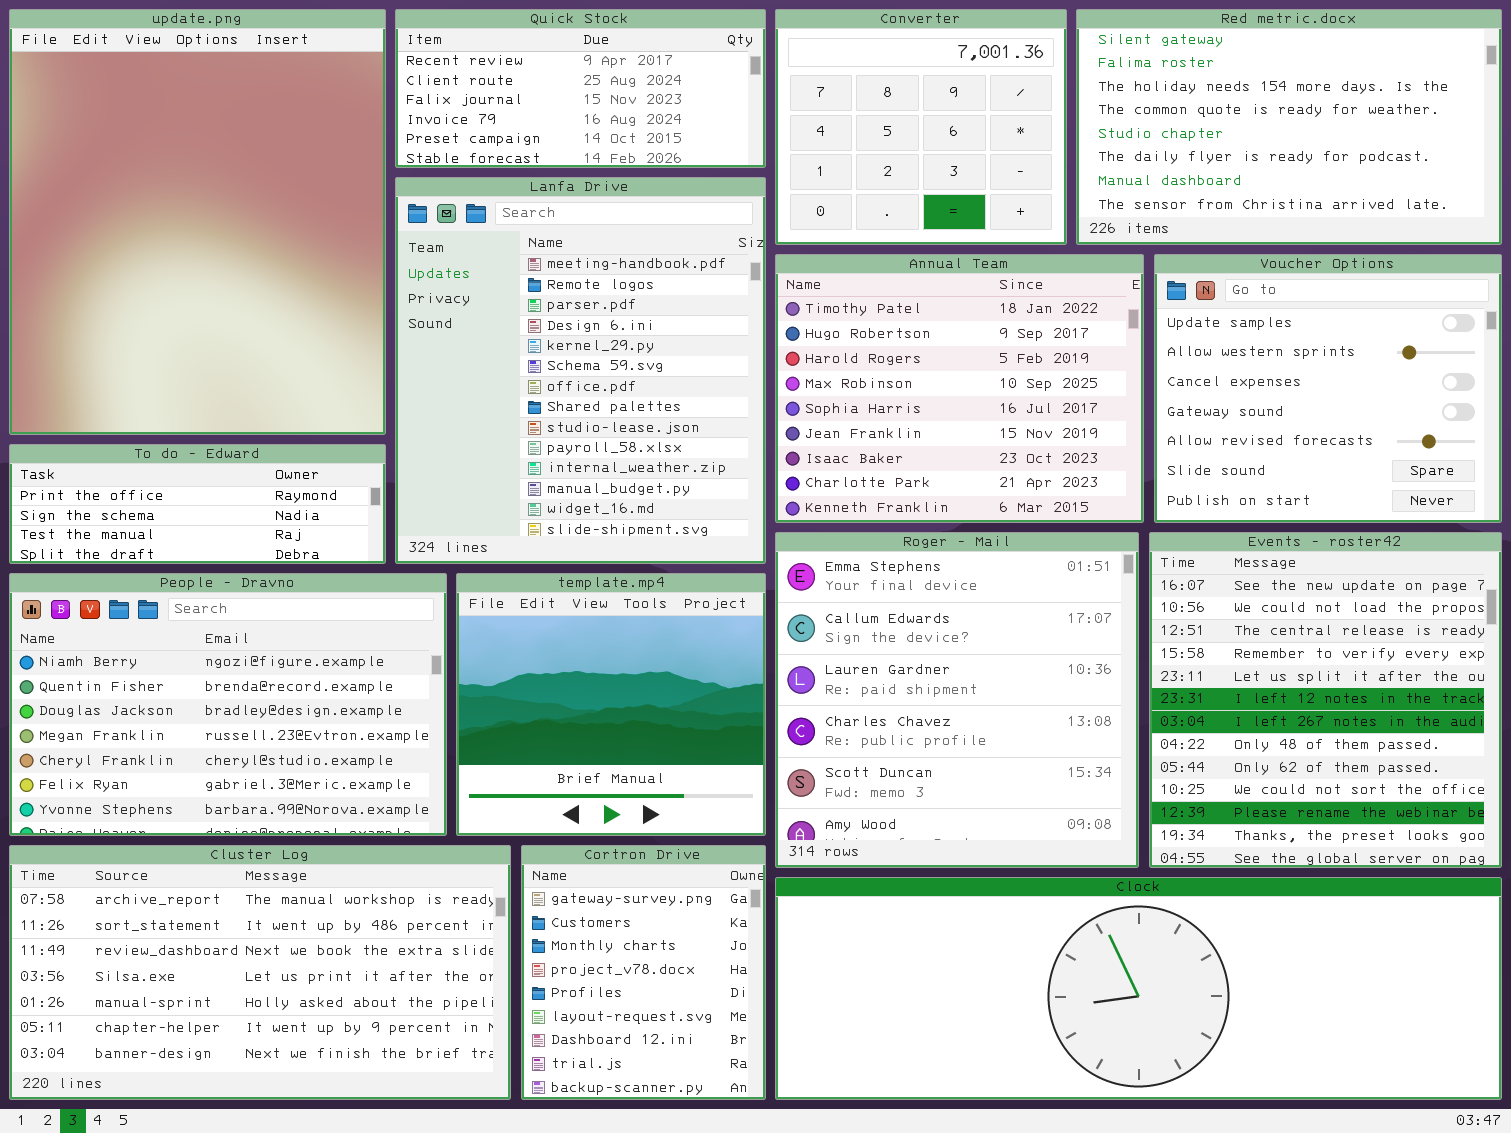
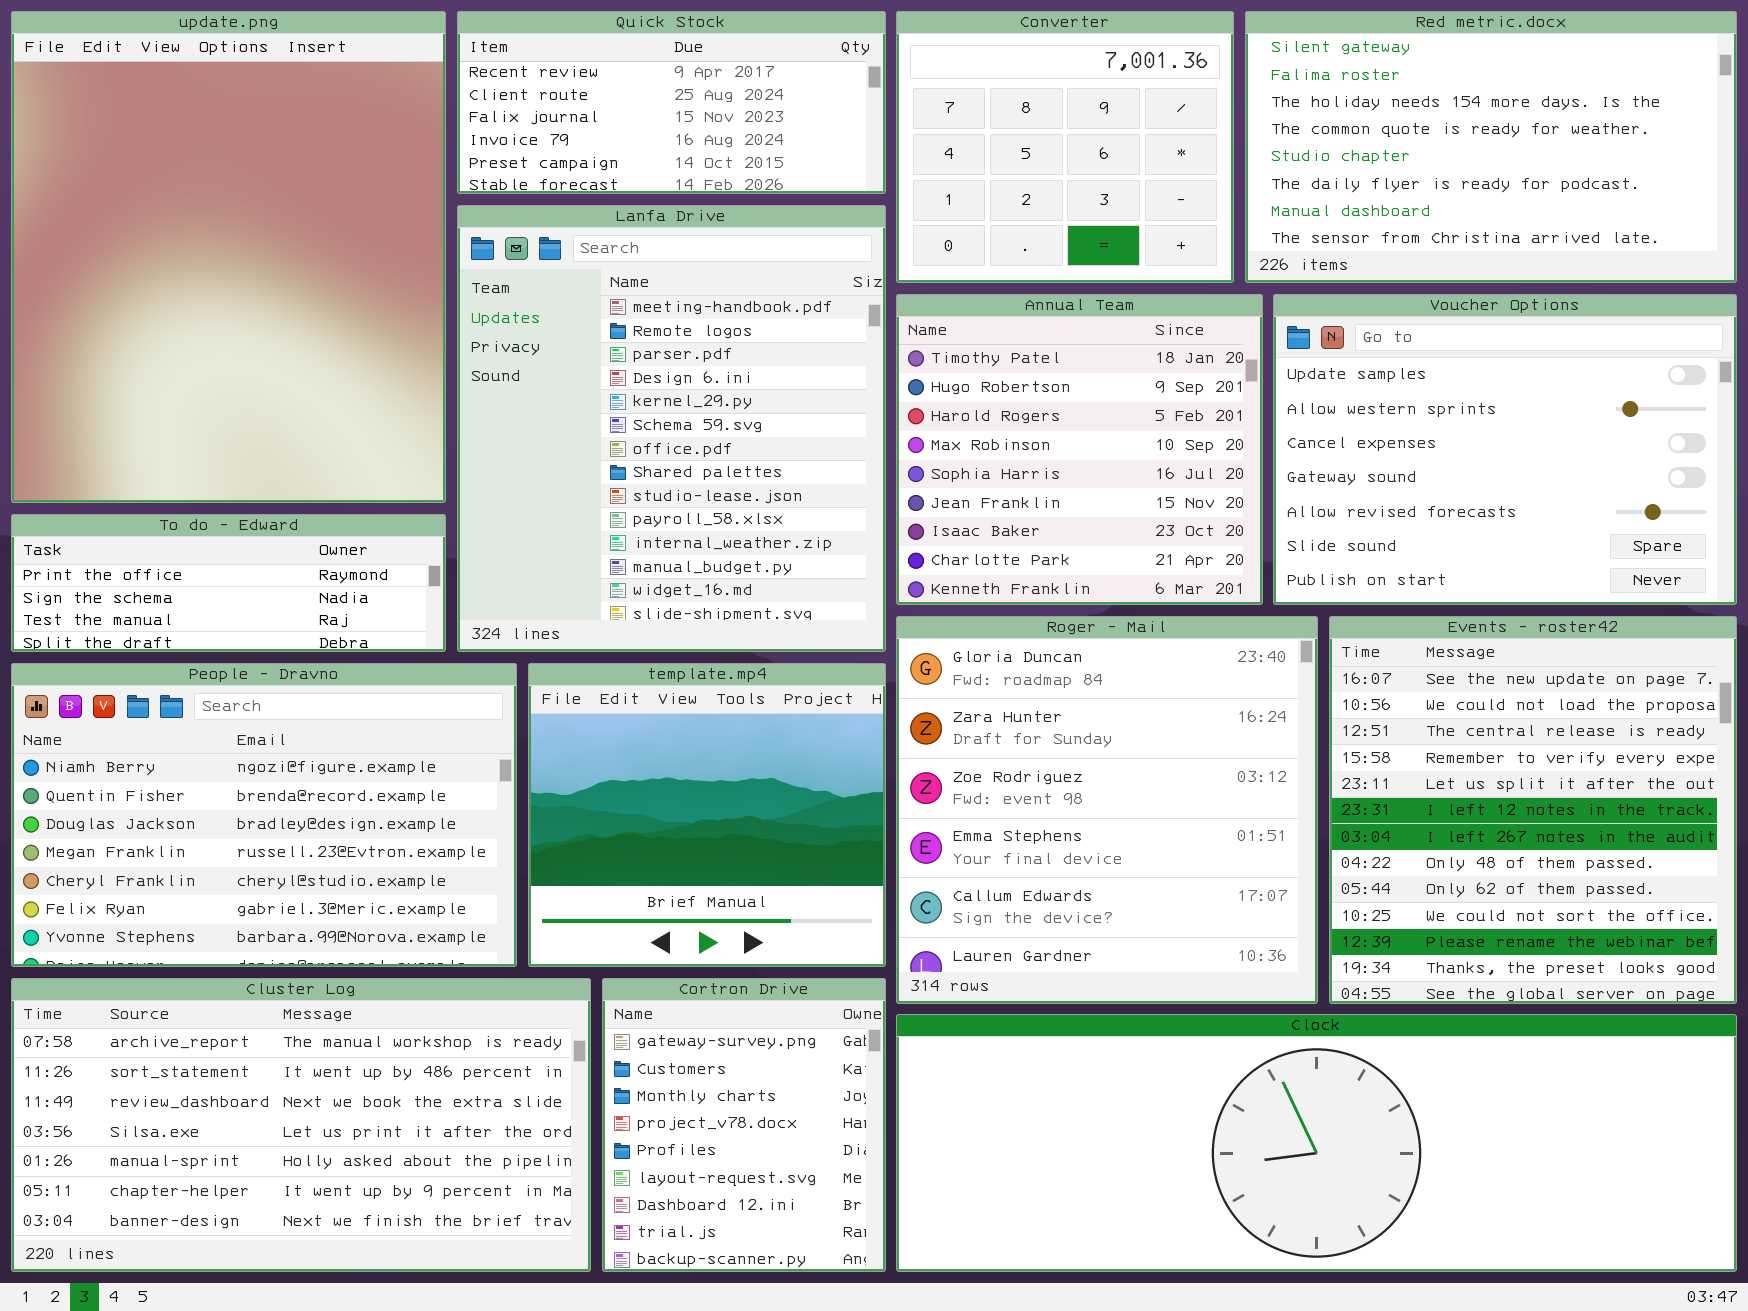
Annual Team: [775,254,1144,523] -> [896,294,1263,605], resized
Voucher Options: [1154,254,1502,523] -> [1273,294,1737,605], resized
Roger - Mail: [775,532,1139,868] -> [896,616,1318,1004], scrolled up 3 rows

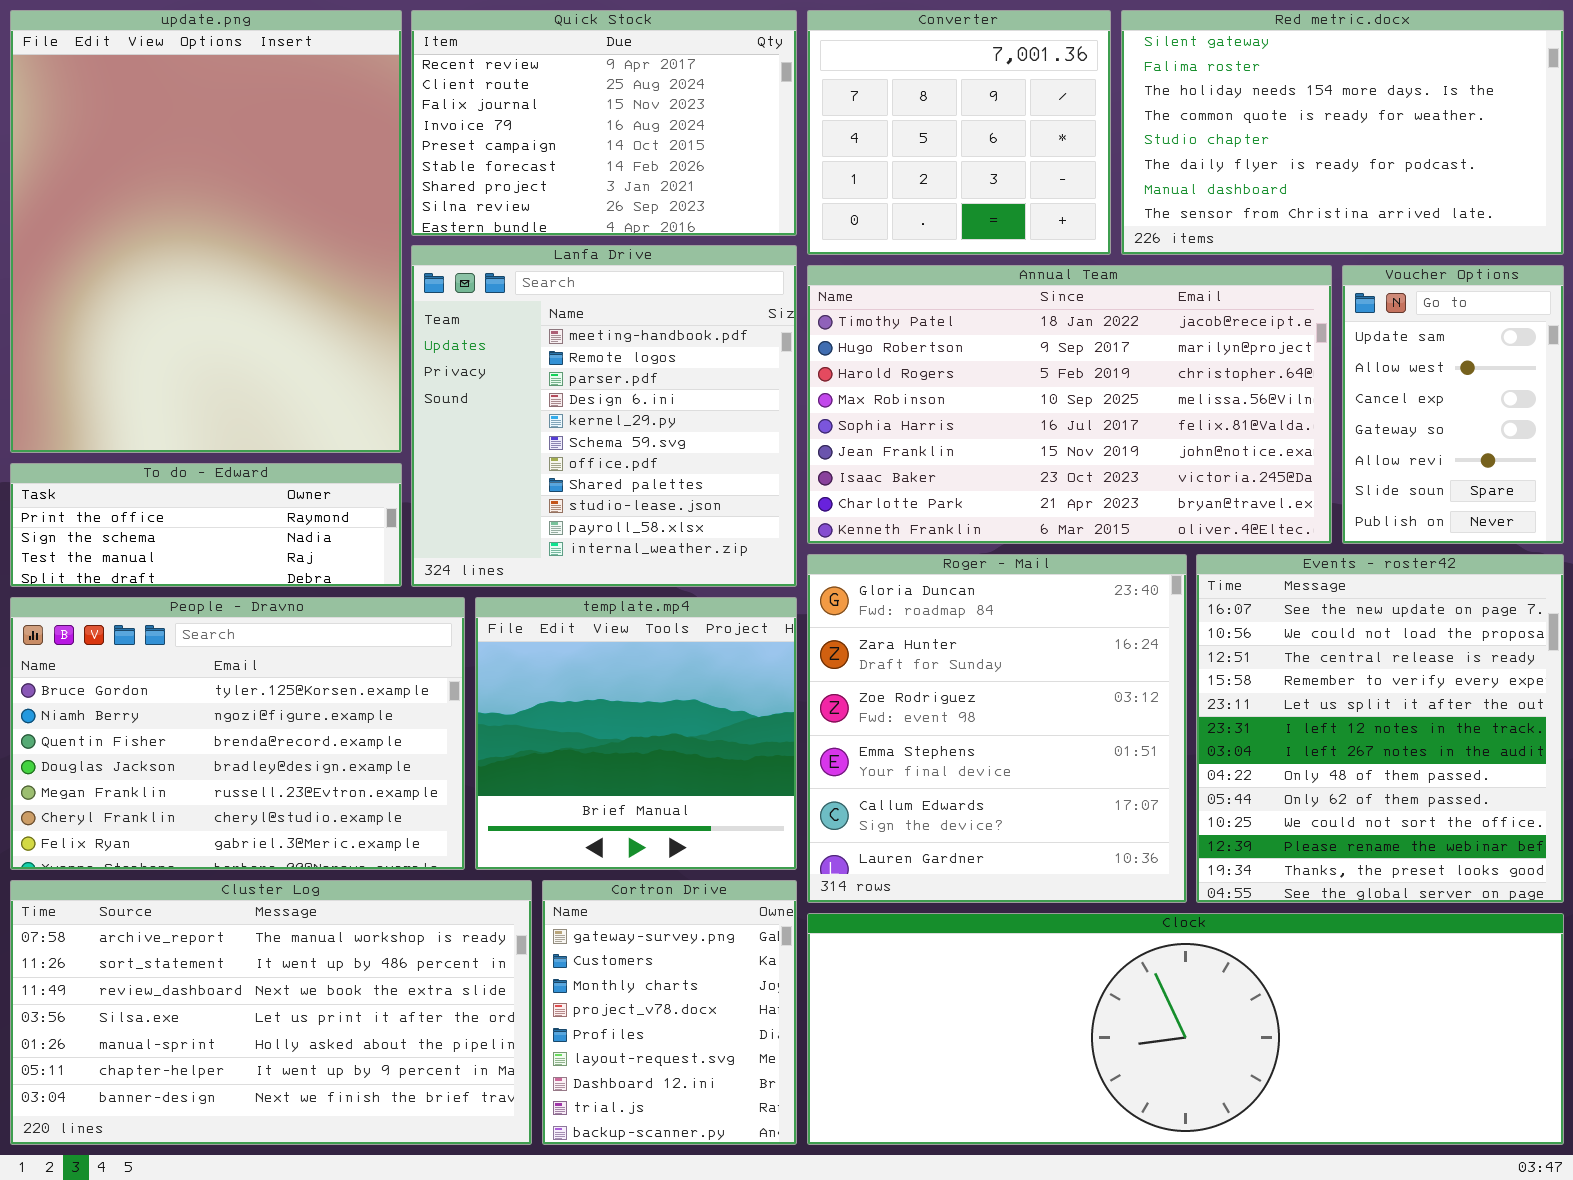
Quick Stock: [457,11,886,194] -> [411,10,797,236], resized
Lanfa Drive: [457,205,886,652] -> [411,245,797,587], resized
Annual Team: [896,294,1263,605] -> [807,265,1332,544], resized
Voucher Options: [1273,294,1737,605] -> [1342,265,1564,544], resized
People - Dravno: [11,663,517,967] -> [10,597,465,870], scrolled up 1 row

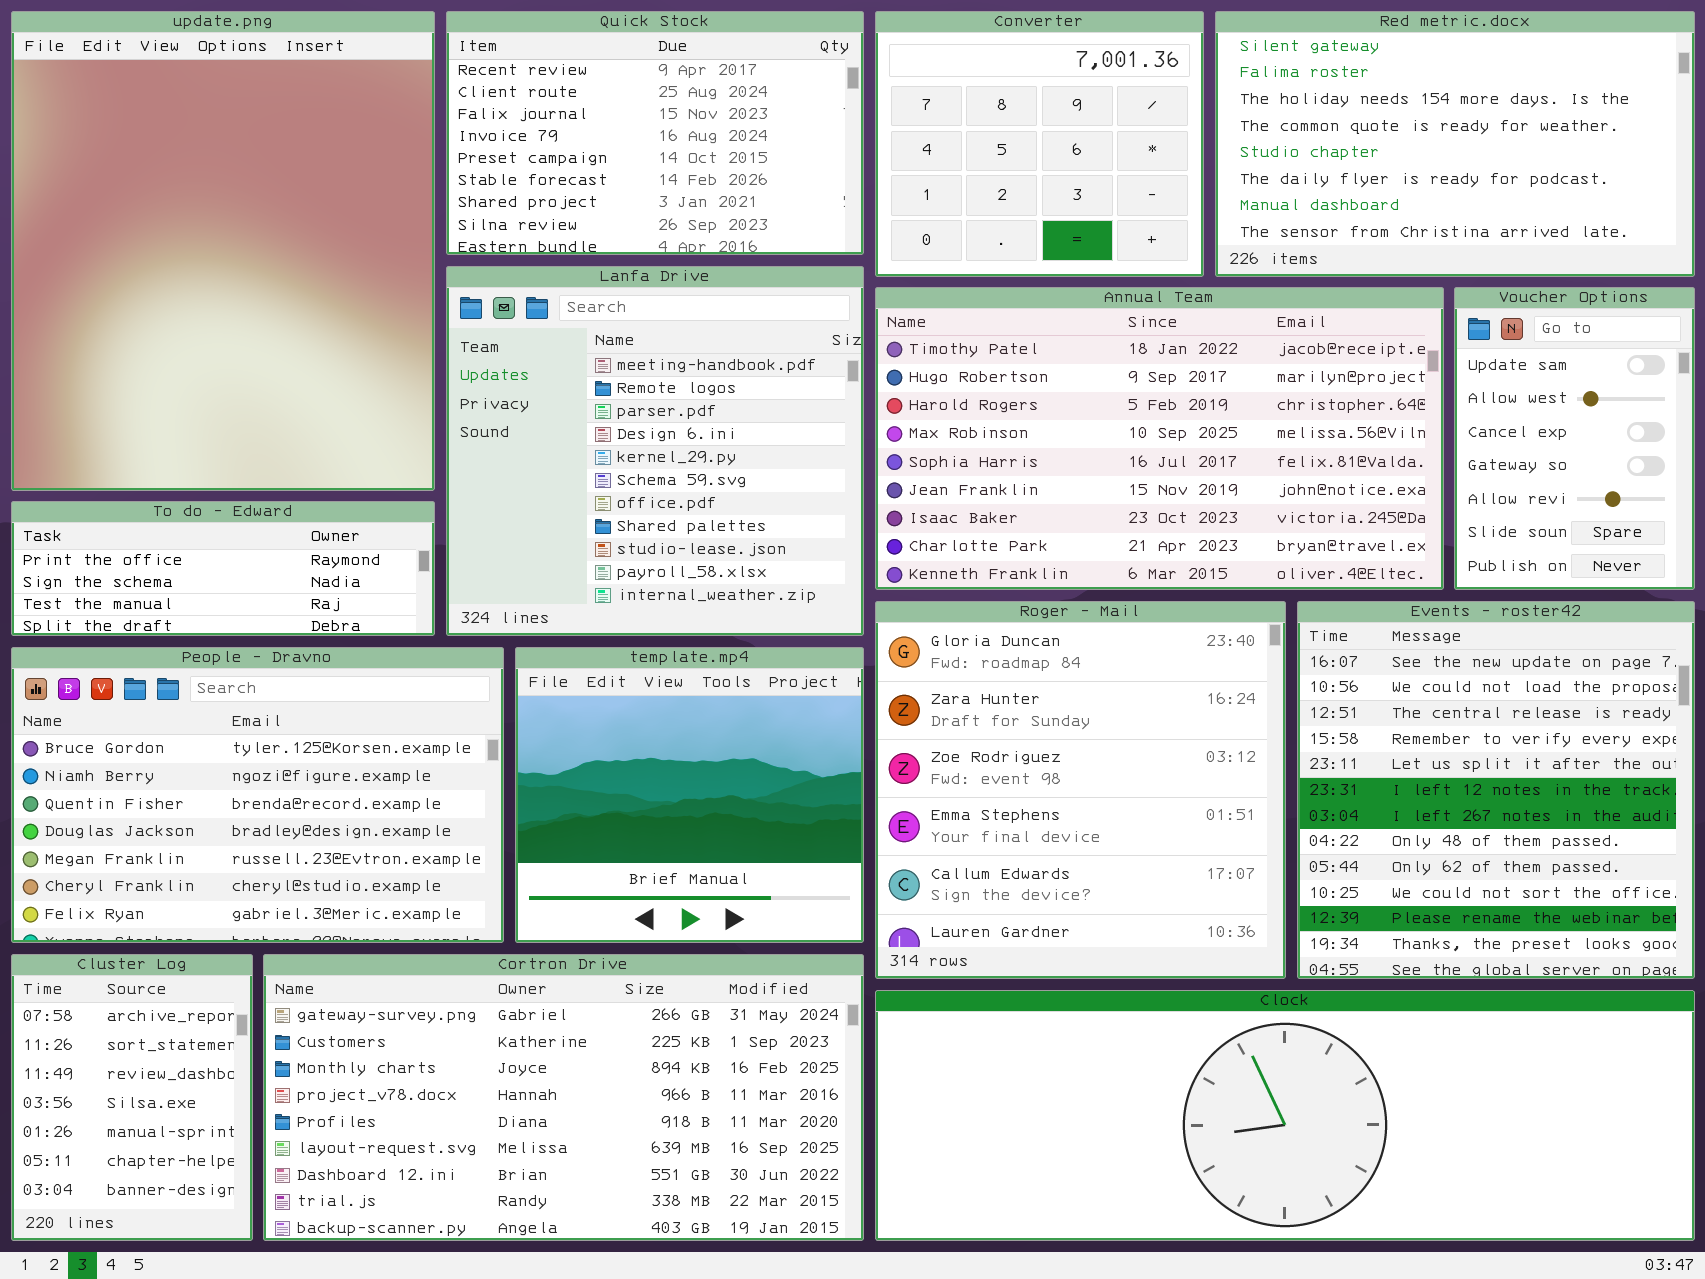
Cluster Log: [10,880,532,1145] -> [11,954,253,1241], resized
Cortron Drive: [542,880,797,1145] -> [263,954,864,1241], resized

